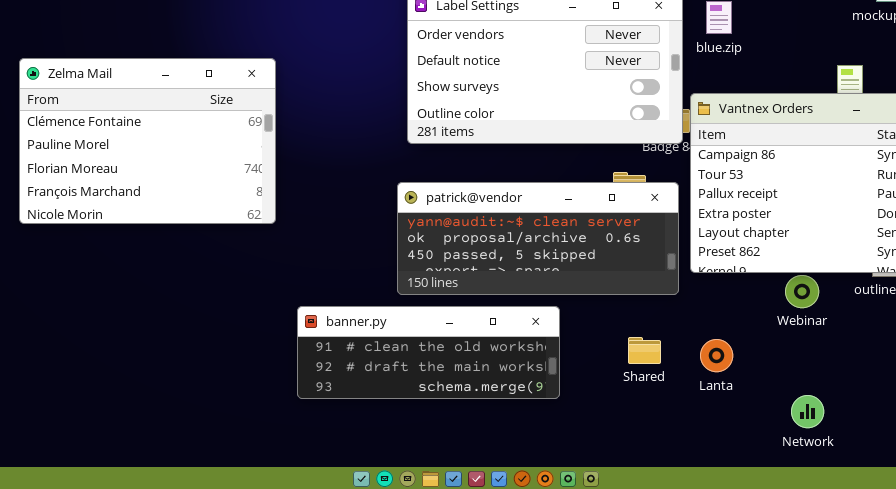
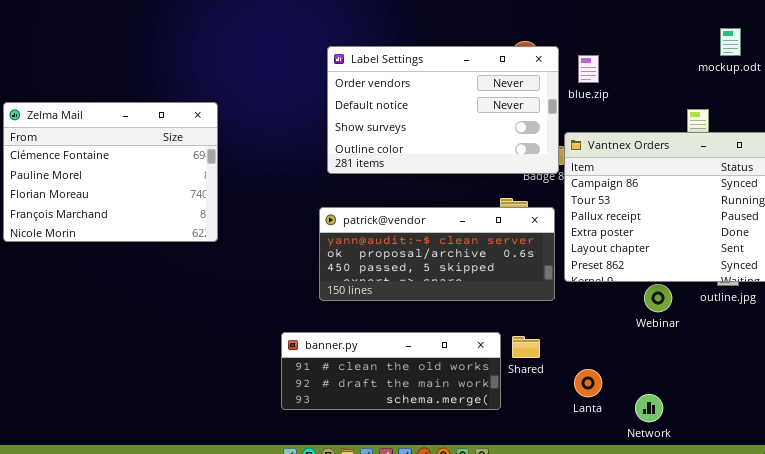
banner.py: [297,306,560,399] -> [281,332,501,410], moved
Lanta: [700,339,733,372] -> [574,369,602,397], moved
Network: [791,395,824,428] -> [635,394,663,422], moved

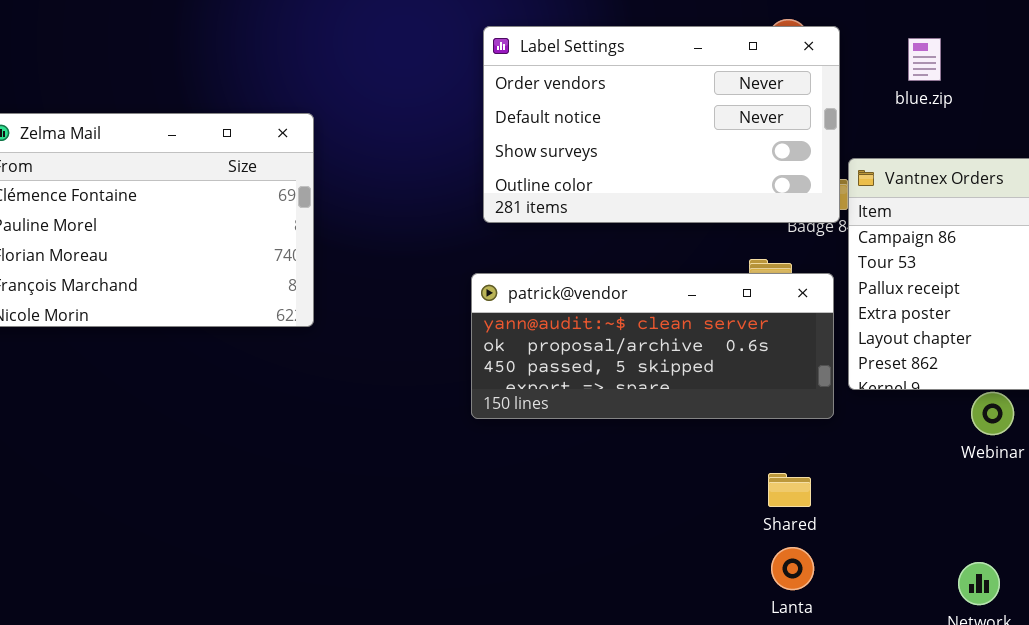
blue.zip: [578,55,599,83] -> [908,38,941,81], moved
banner.py: [281,332,501,410] -> none, closed
Lanta: [574,369,602,397] -> [771,547,814,590], moved

